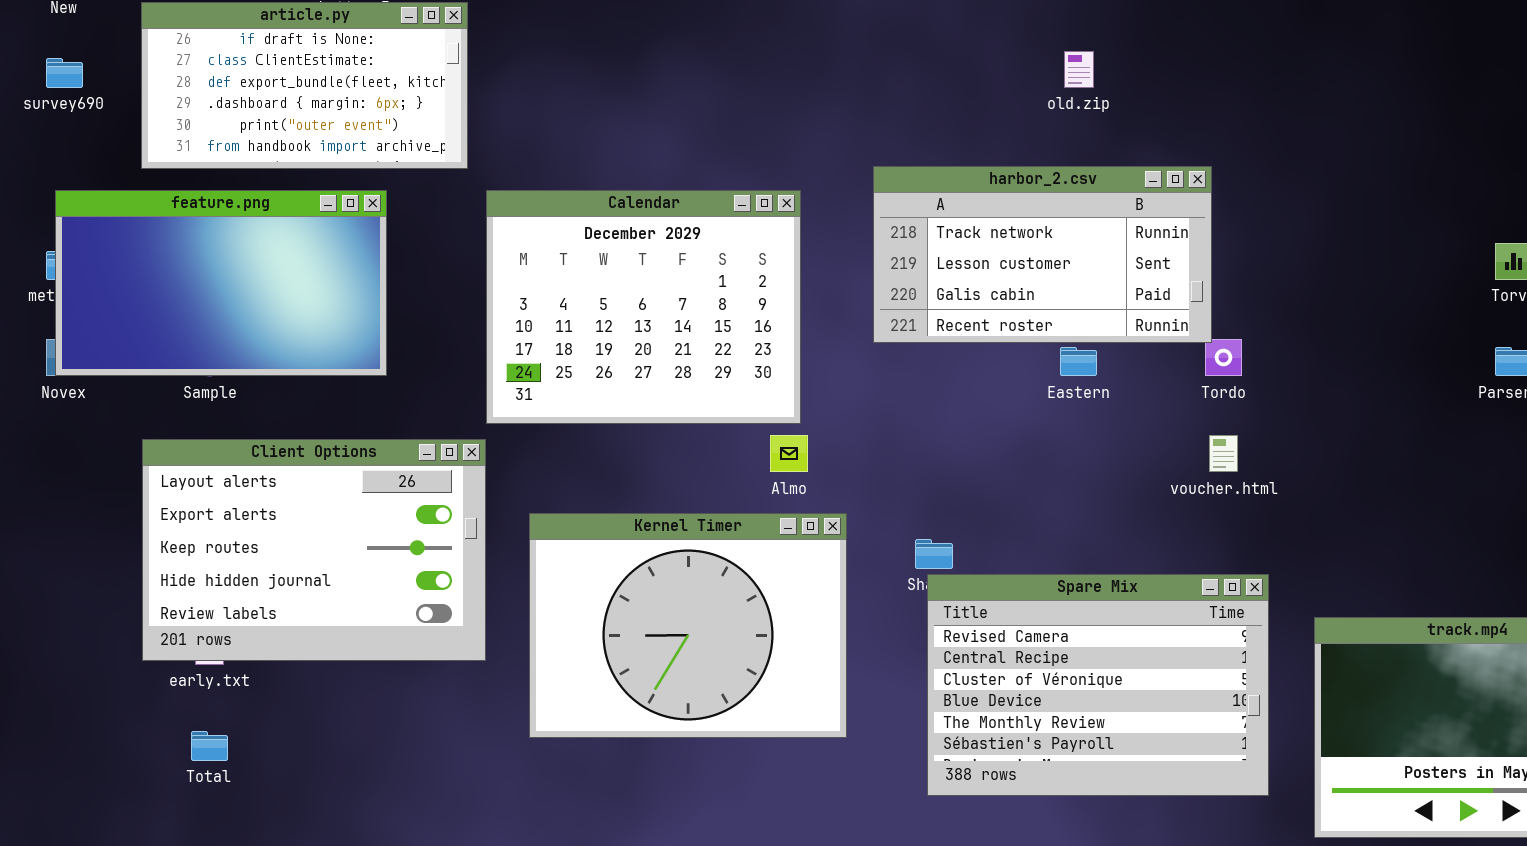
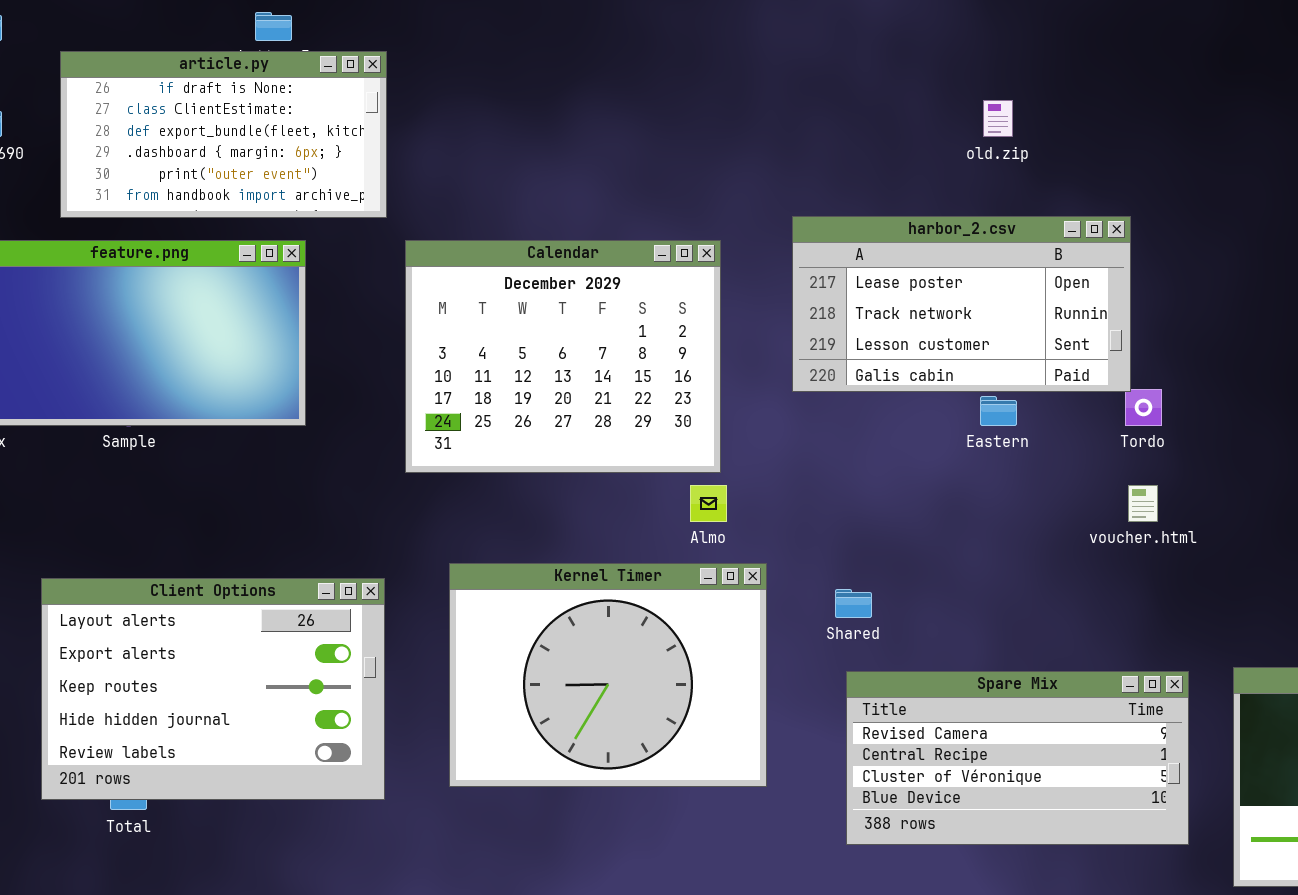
harbor_2.csv: [873,166,1212,343] -> [792,216,1131,392], scrolled up 1 row
Client Options: [142,439,486,661] -> [41,578,385,800], moved
Spare Mix: [927,574,1269,796] -> [846,671,1189,845], resized

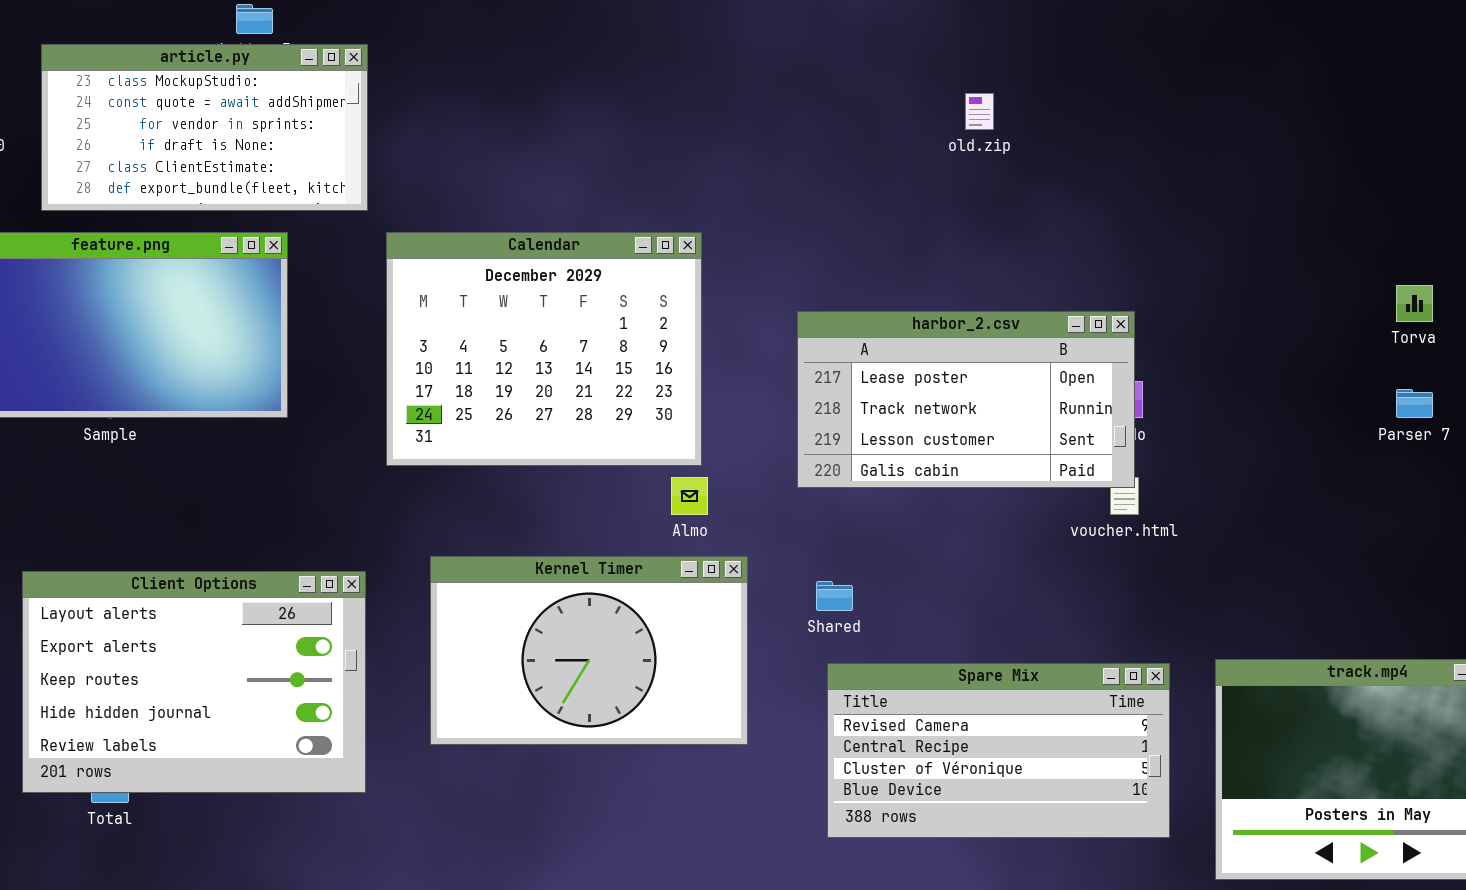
article.py: [60,51,387,218] -> [41,44,368,211], scrolled up 3 rows
harbor_2.csv: [792,216,1131,392] -> [797,311,1135,488], moved
Kernel Timer: [449,563,767,787] -> [430,556,748,745], resized

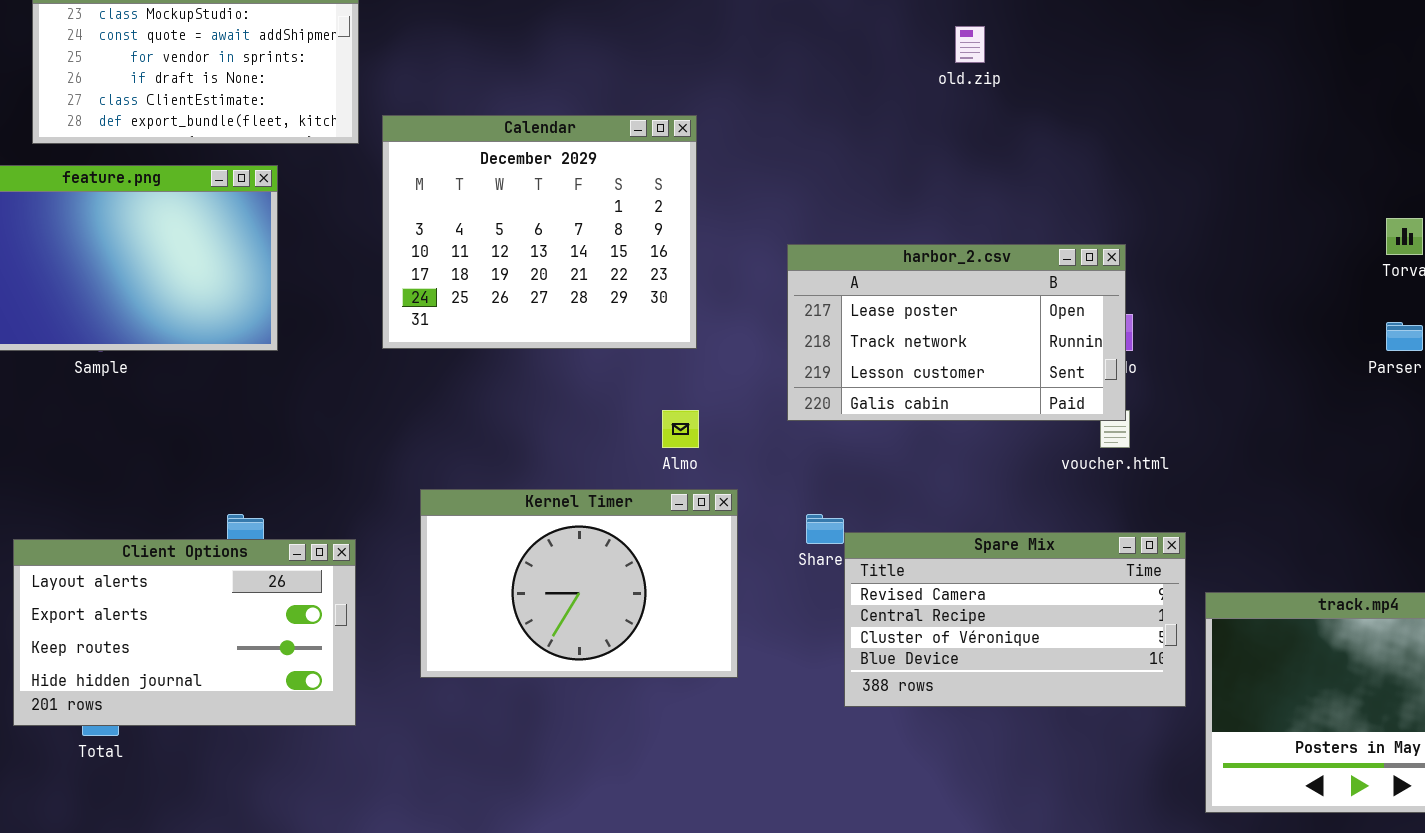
Calendar: [386,232,702,466] -> [382,115,697,349], moved
Client Options: [22,571,366,793] -> [13,539,356,726], resized
Spare Mix: [827,663,1170,838] -> [844,532,1186,707], moved

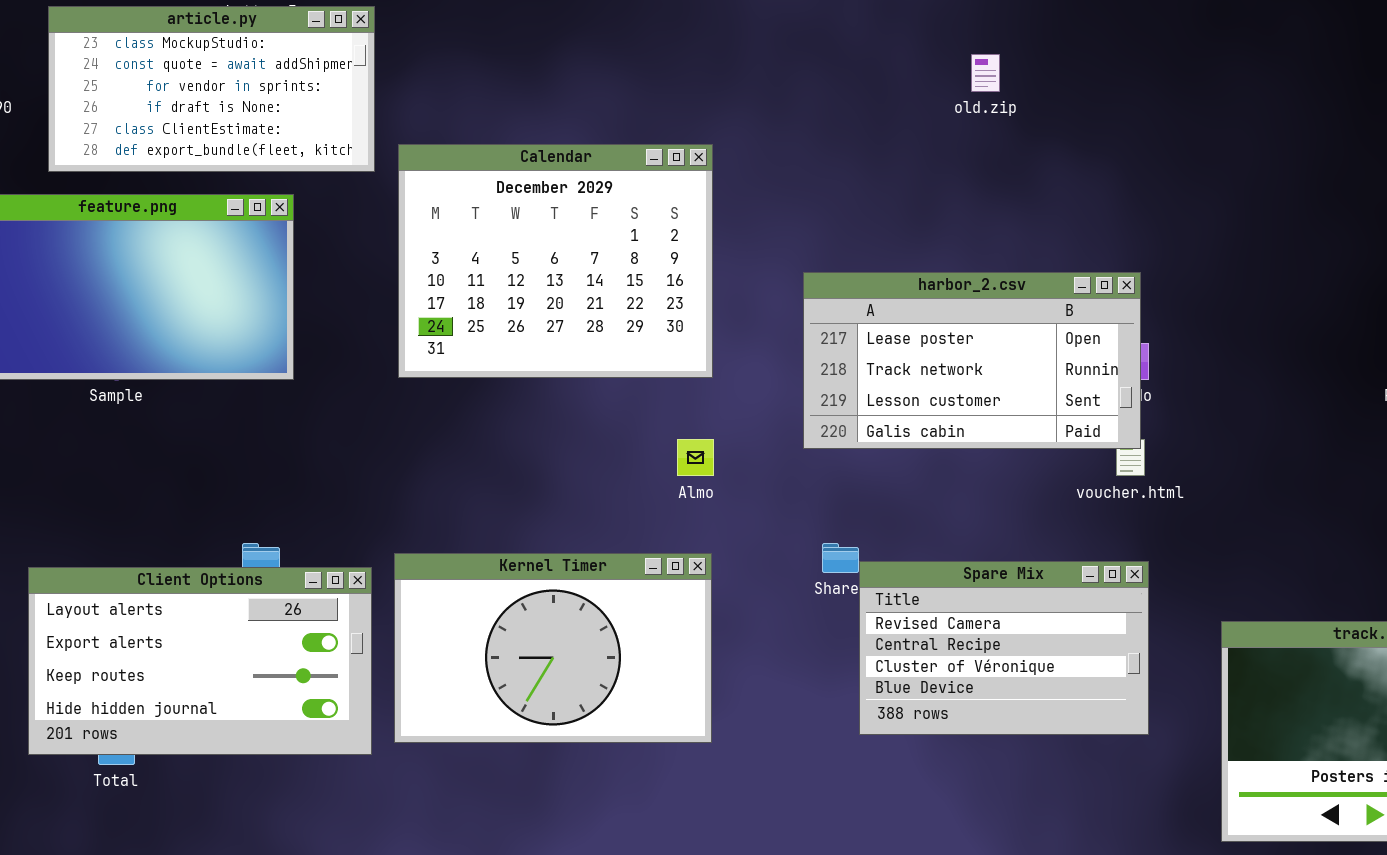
Kernel Timer: [420,489,738,678] -> [394,553,712,743], moved
Spare Mix: [844,532,1186,707] -> [859,561,1149,735], resized

